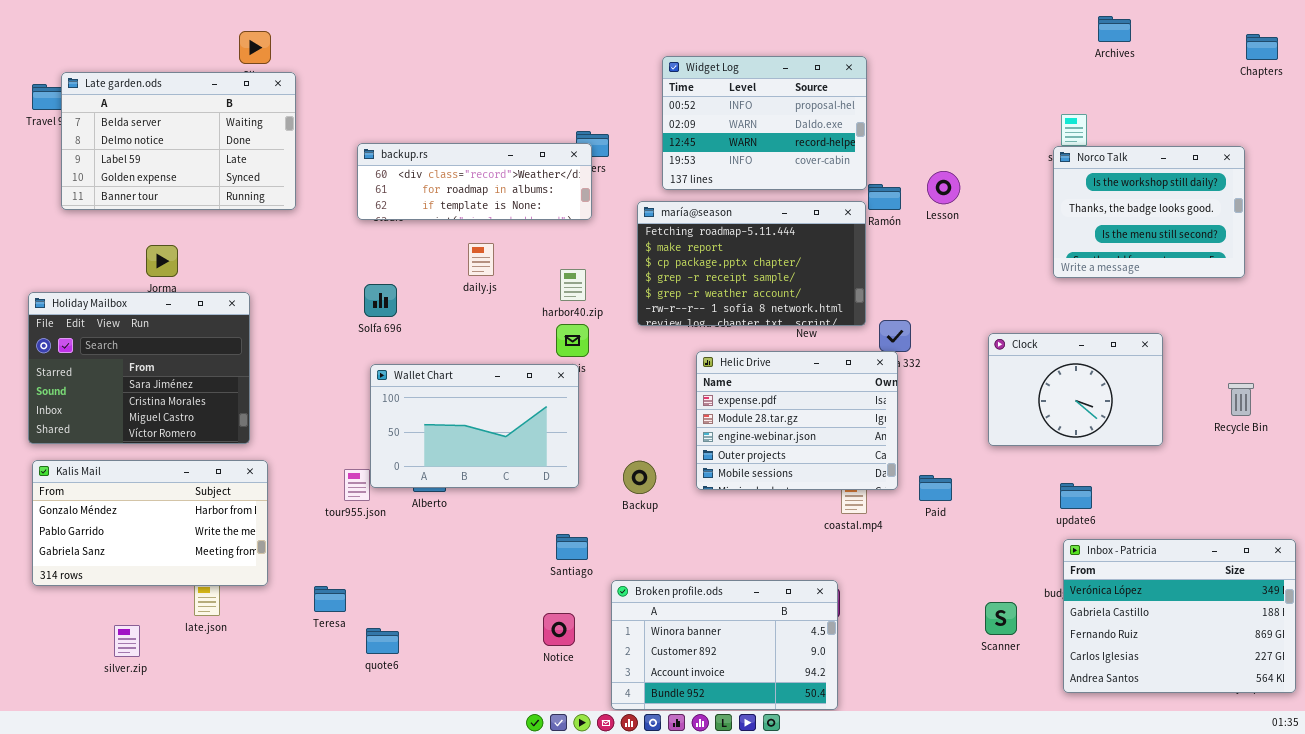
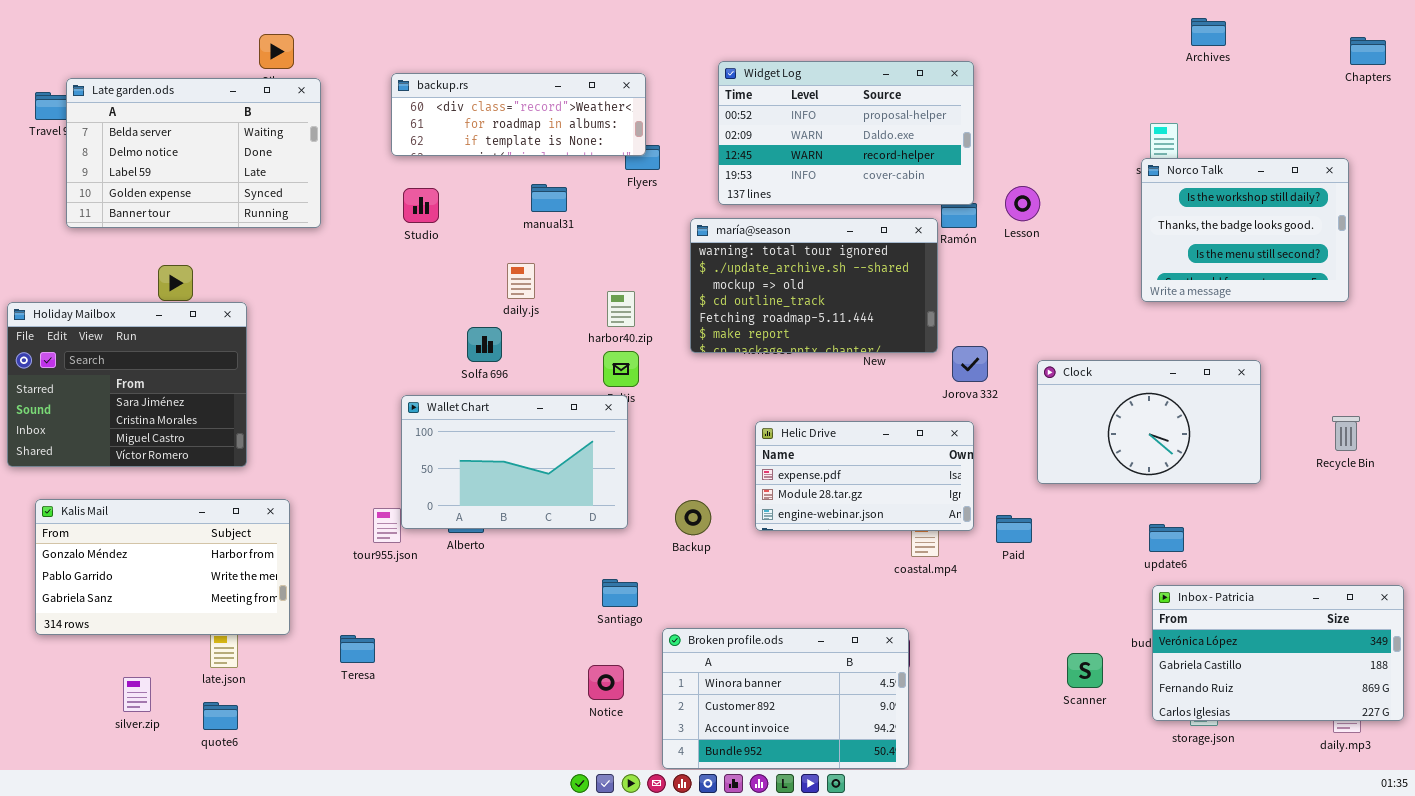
Widget Log: [662,56,867,190] -> [718,61,974,205], resized
backup.rs: [357,143,592,220] -> [391,73,646,156], moved
maría@season: [637,201,866,326] -> [690,218,938,353], scrolled up 4 rows
Solfa 696: [364,284,397,317] -> [467,327,502,362], moved
Holiday Mailbox: [28,292,250,444] -> [7,302,247,467], moved
Clock: [988,333,1163,446] -> [1037,360,1261,484], resized
Helic Drive: [696,351,898,490] -> [755,421,974,531], resized
Inbox - Patricia: [1063,539,1296,693] -> [1152,585,1404,721], resized
quote6: [366,628,399,654] -> [203,702,238,730], moved

